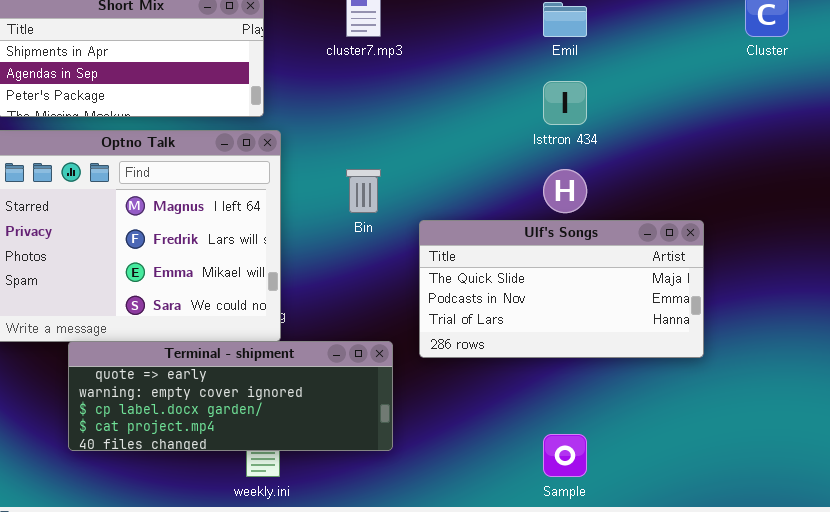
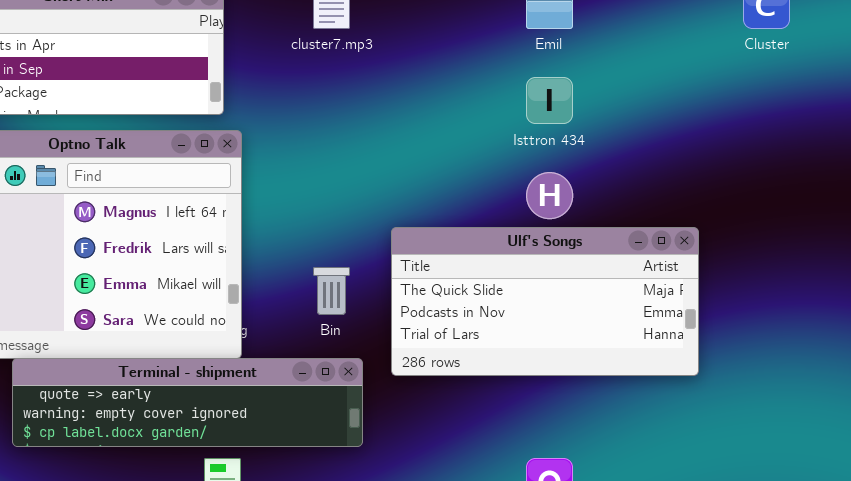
Bin: [346,169,381,213] -> [313,267,350,315], moved
Terminal - shipment: [68,341,393,451] -> [12,358,363,447], resized

